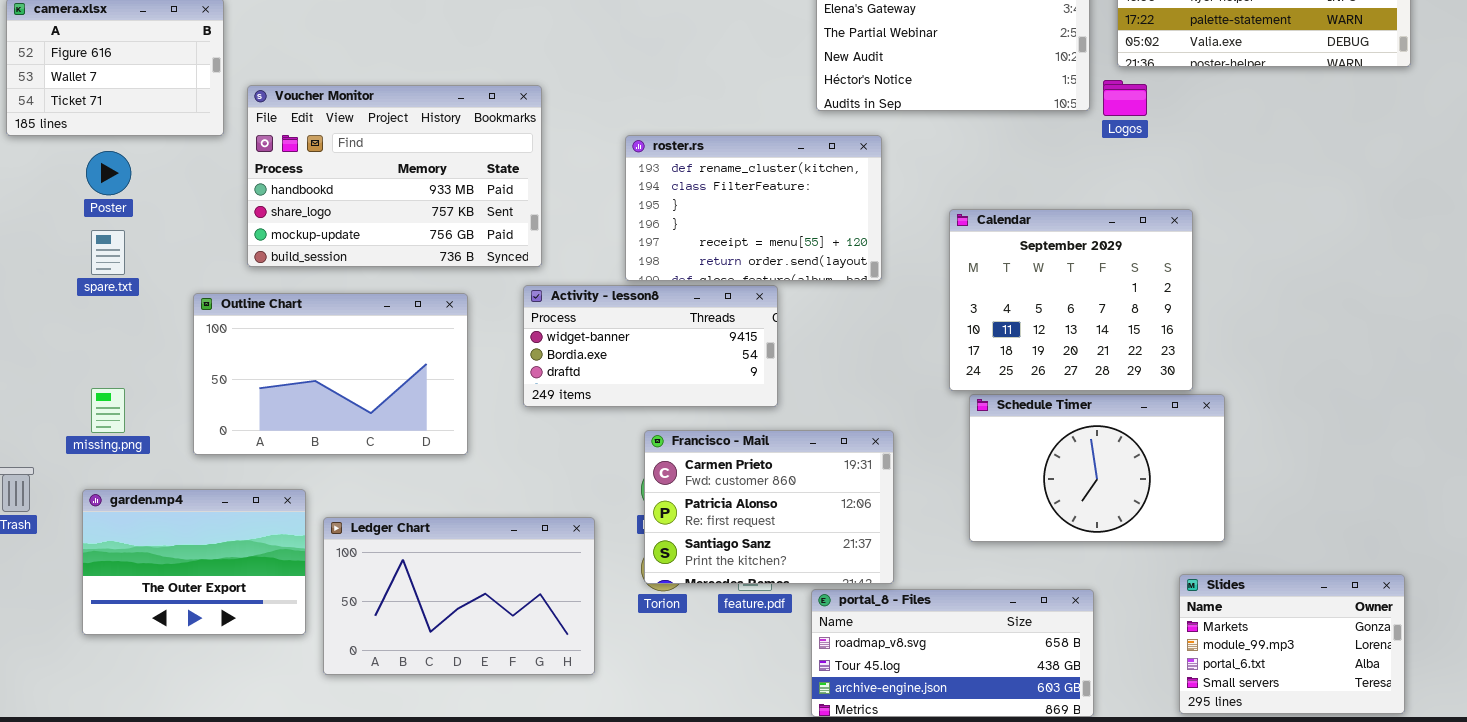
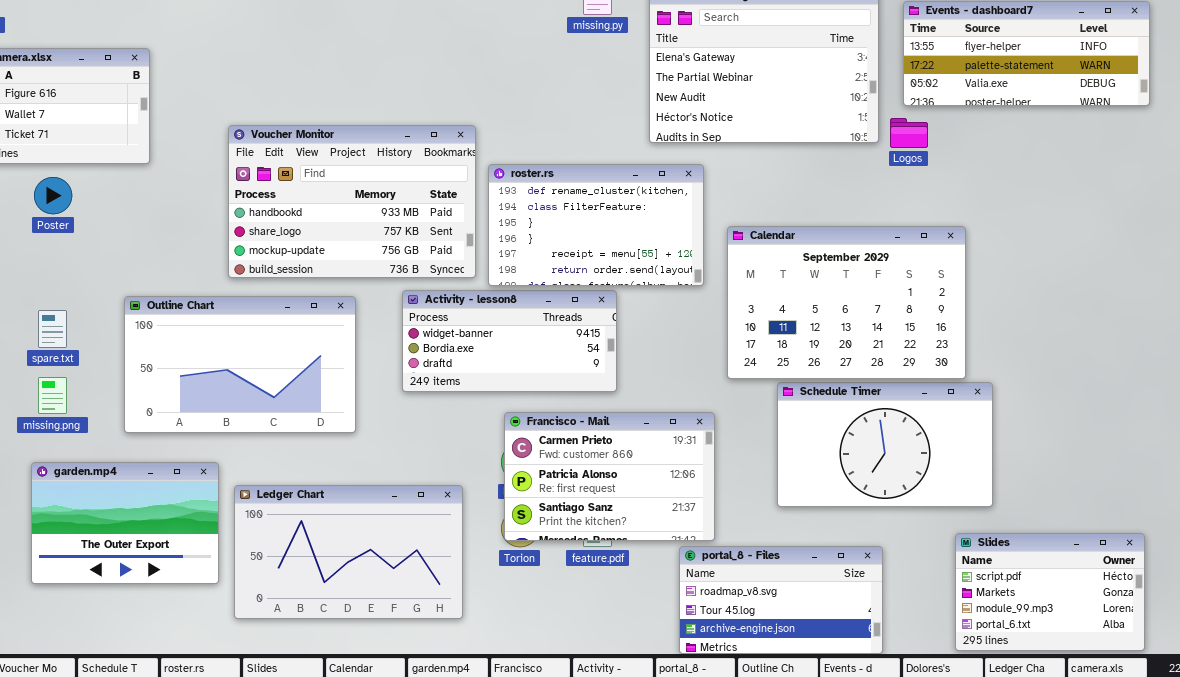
Voucher Monitor: [247,85,542,267] -> [228,125,476,278], moved
Calendar: [949,209,1193,391] -> [727,226,966,379], resized
spare.txt: [91,230,125,275] -> [38,310,67,348], moved
Slides: [1179,574,1405,714] -> [955,533,1145,651], scrolled up 1 row
portal_8 - Files: [811,589,1094,717] -> [679,546,883,654], resized

